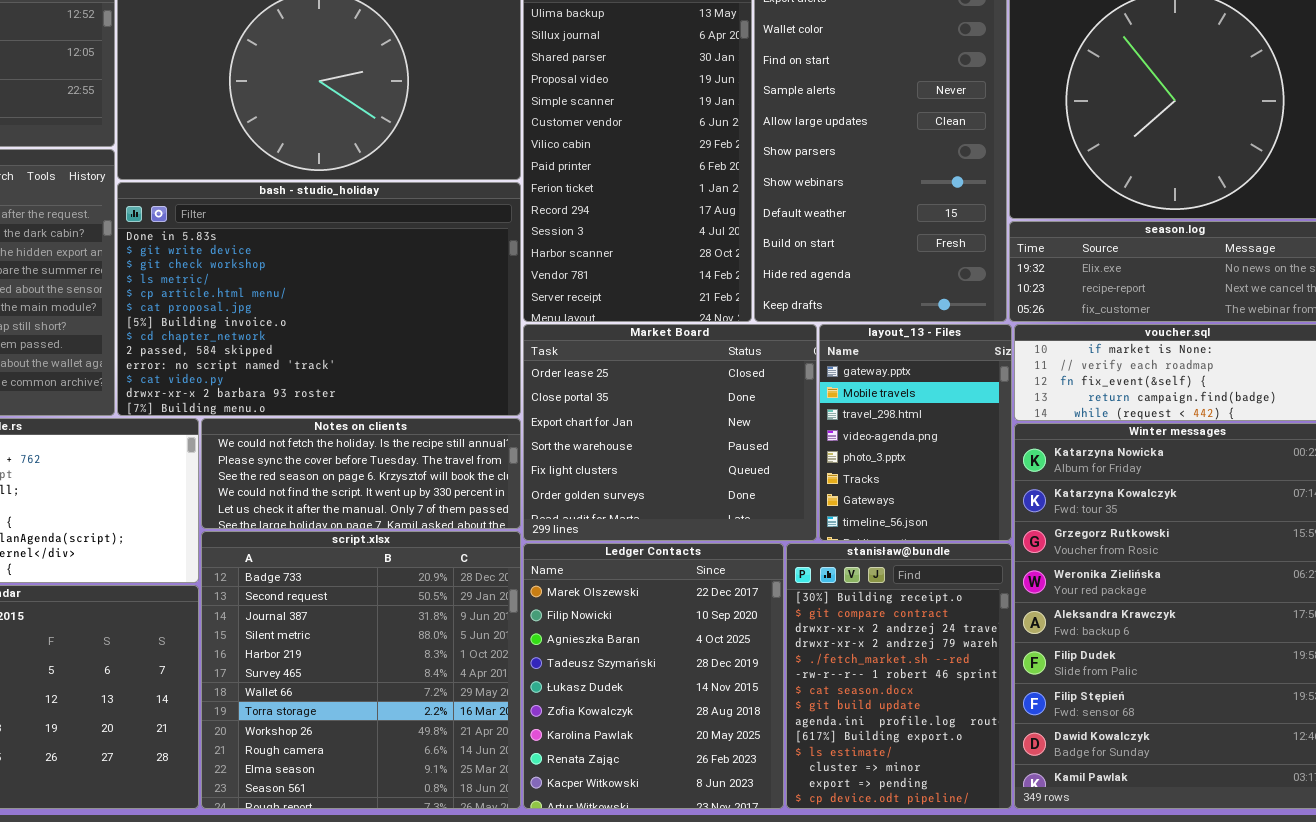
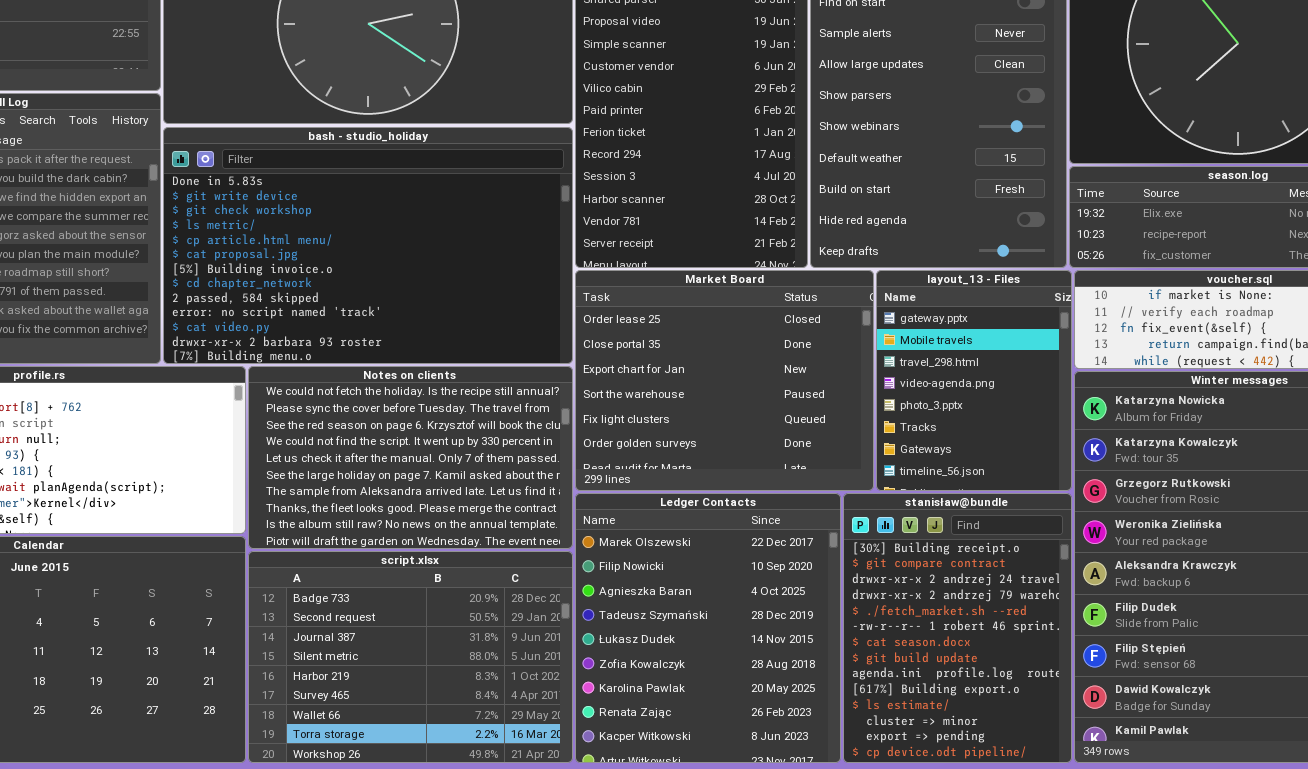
Notes on clients: [201,418,521,529] -> [248,366,573,549], resized
script.xlsx: [201,531,521,809] -> [248,551,573,763], resized

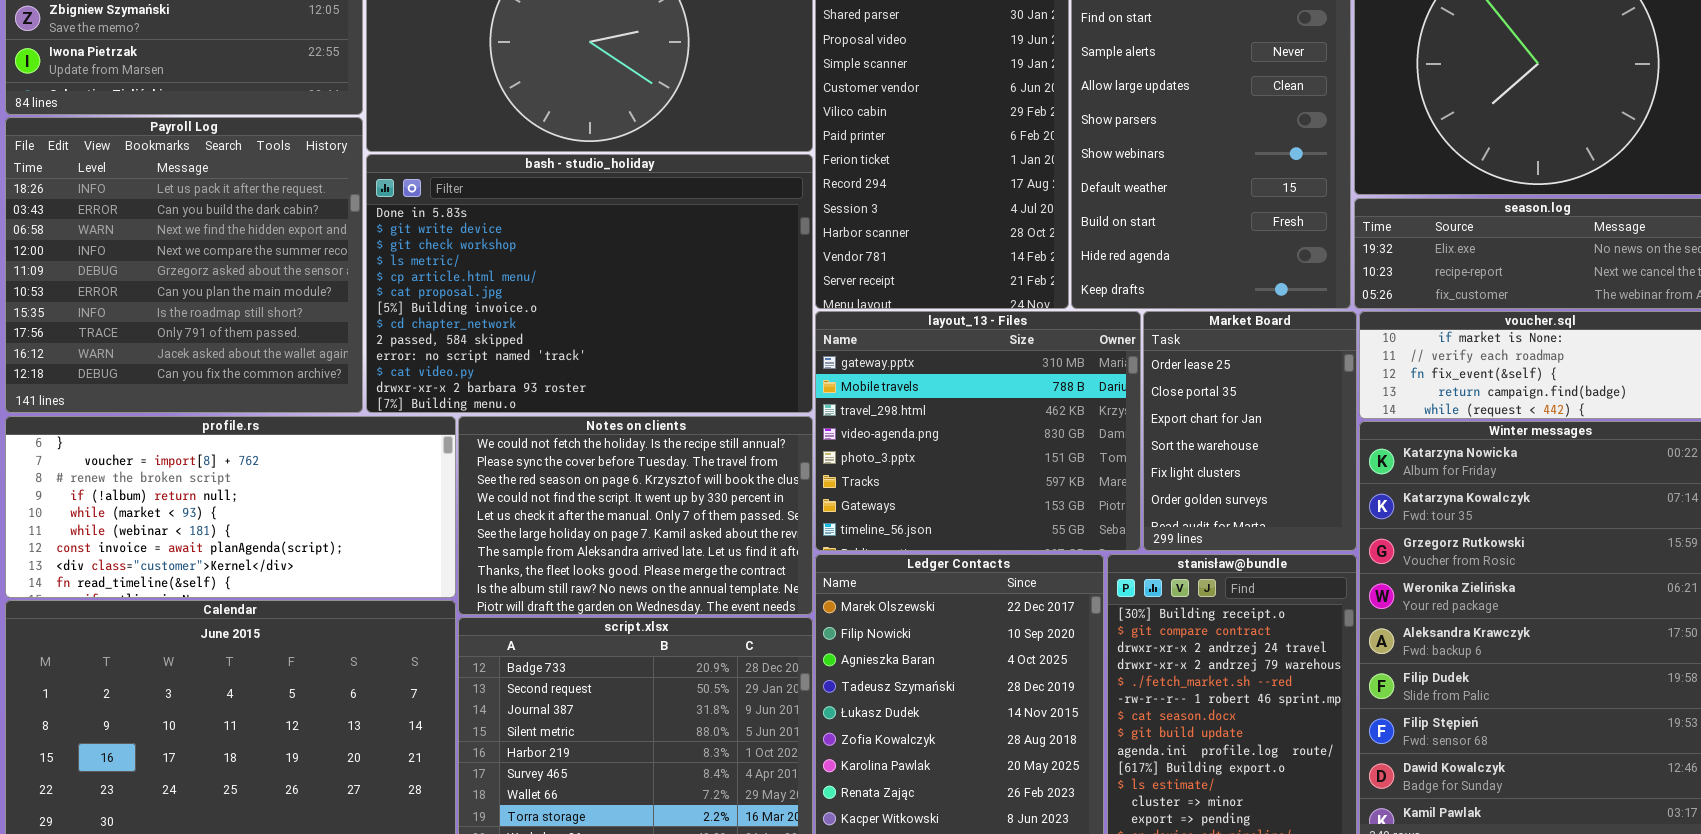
Market Board: [575,270,874,491] -> [1143,311,1357,551], moved, resized
layout_13 - Files: [876,270,1072,491] -> [815,311,1141,551], moved, resized

